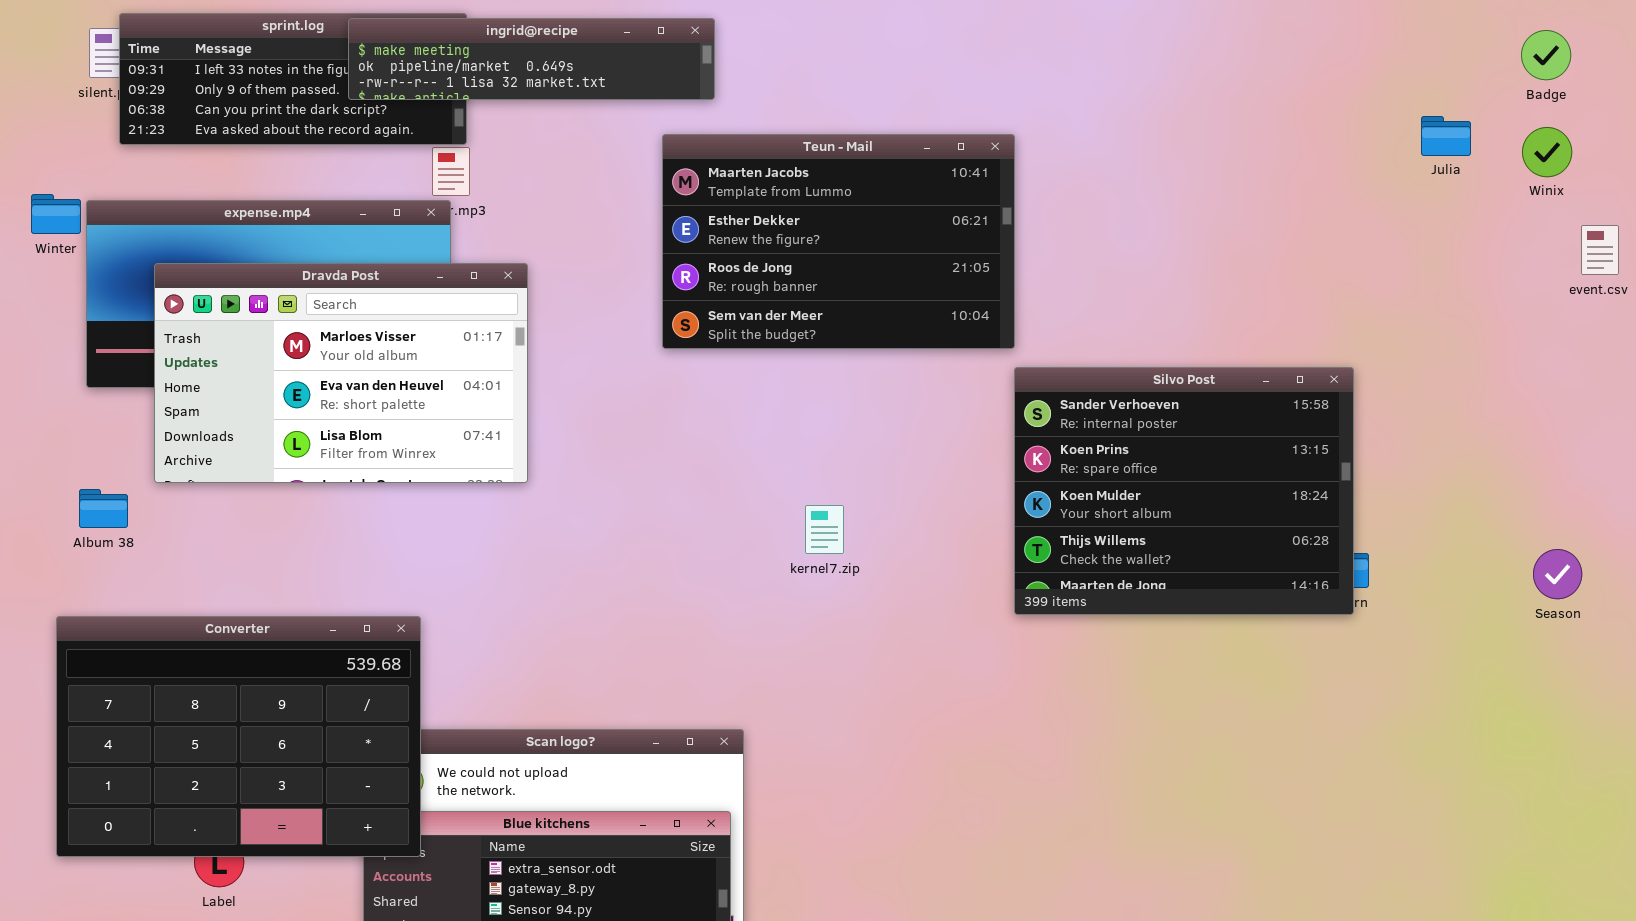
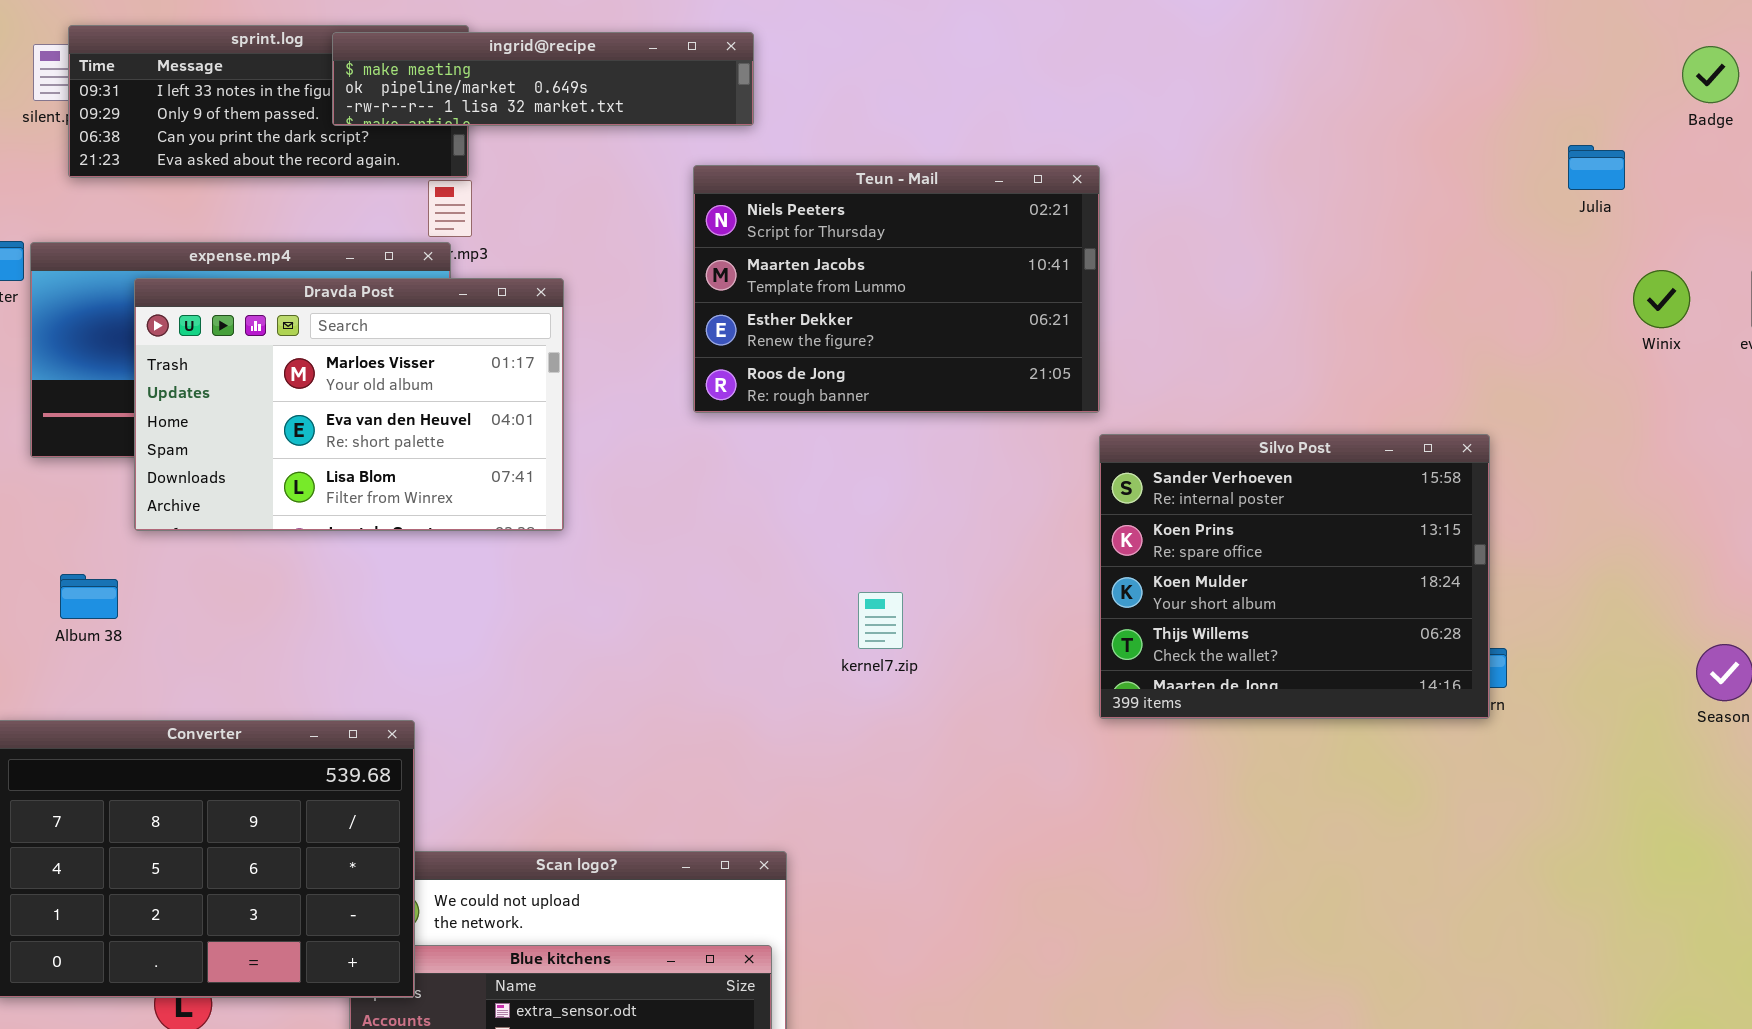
Winix: [1522,127,1572,177] -> [1633,270,1690,328], moved
Teun - Mail: [662,134,1015,349] -> [693,165,1100,413], scrolled up 1 row
Dravda Post: [154,263,528,483] -> [134,278,564,531], moved
Album 38: [79,489,128,528] -> [60,574,118,619], moved

